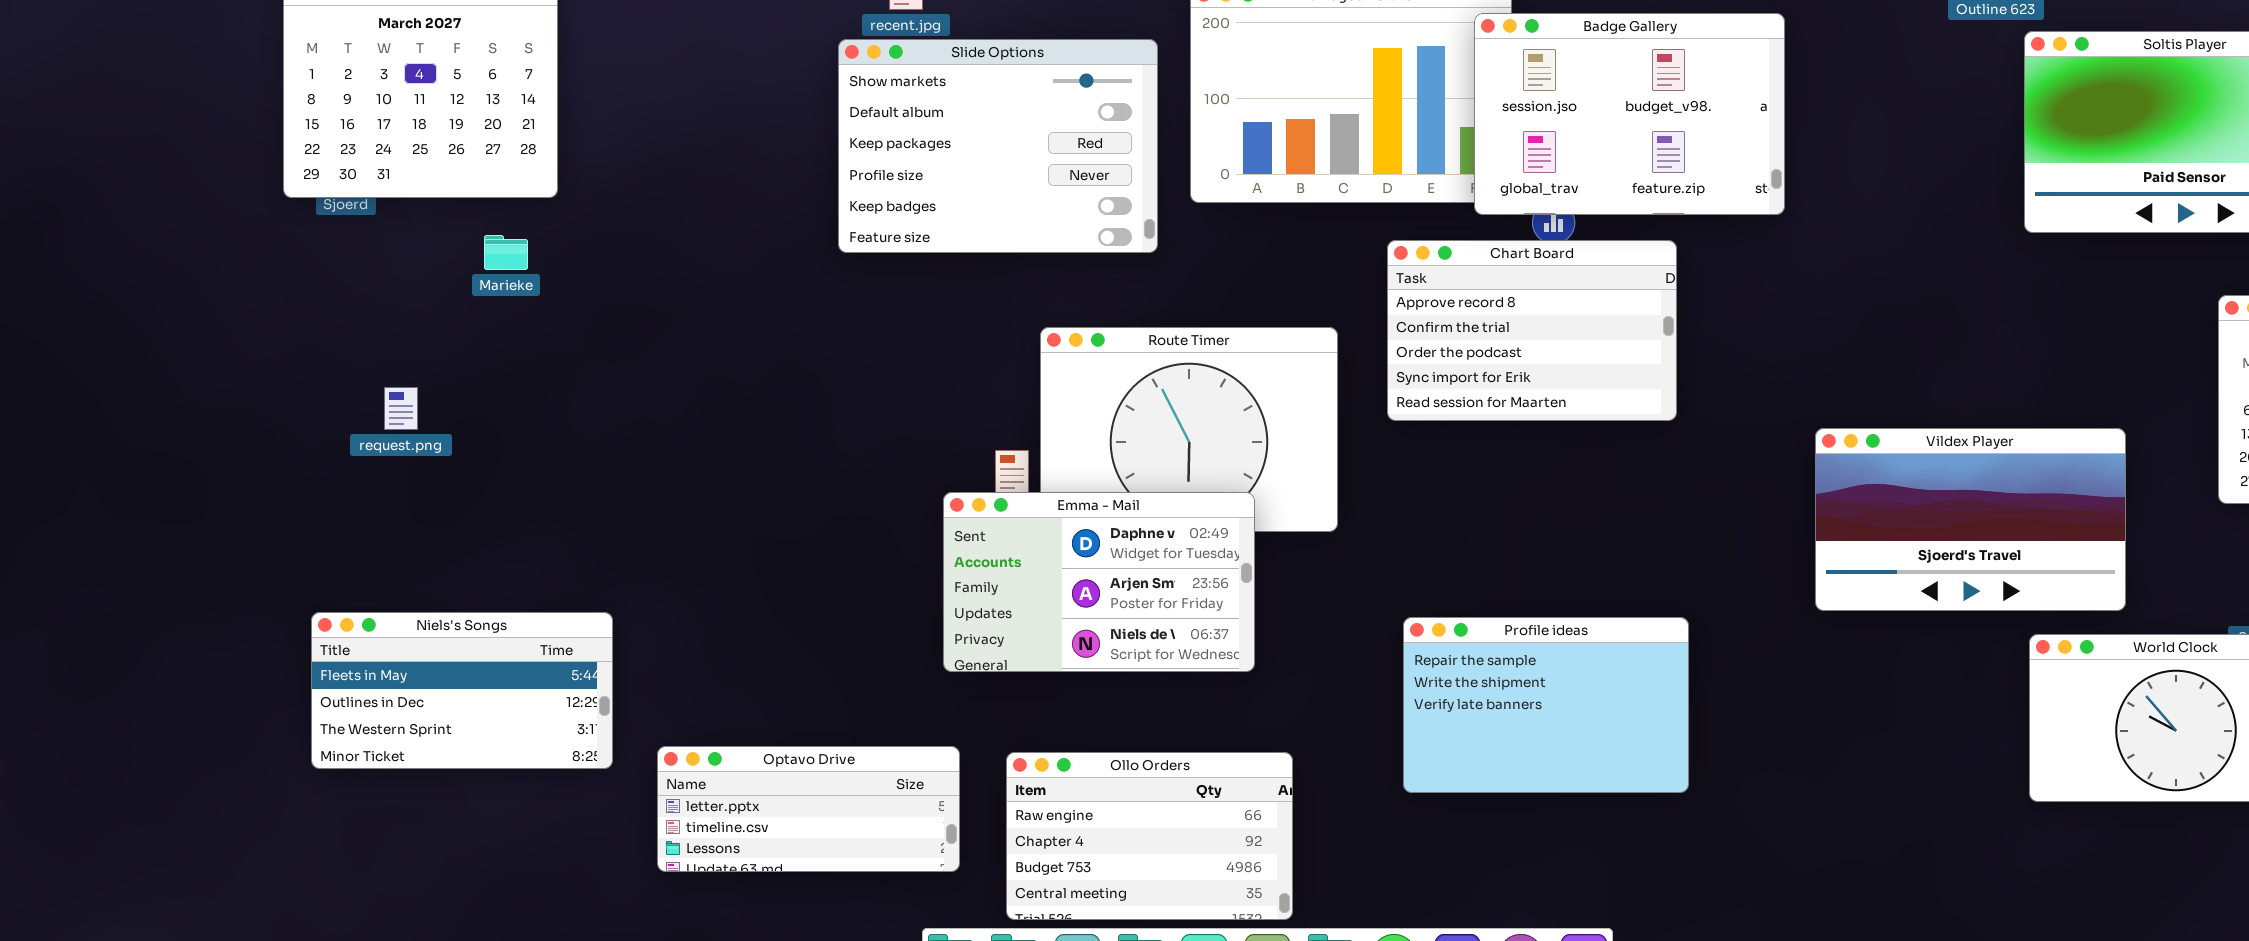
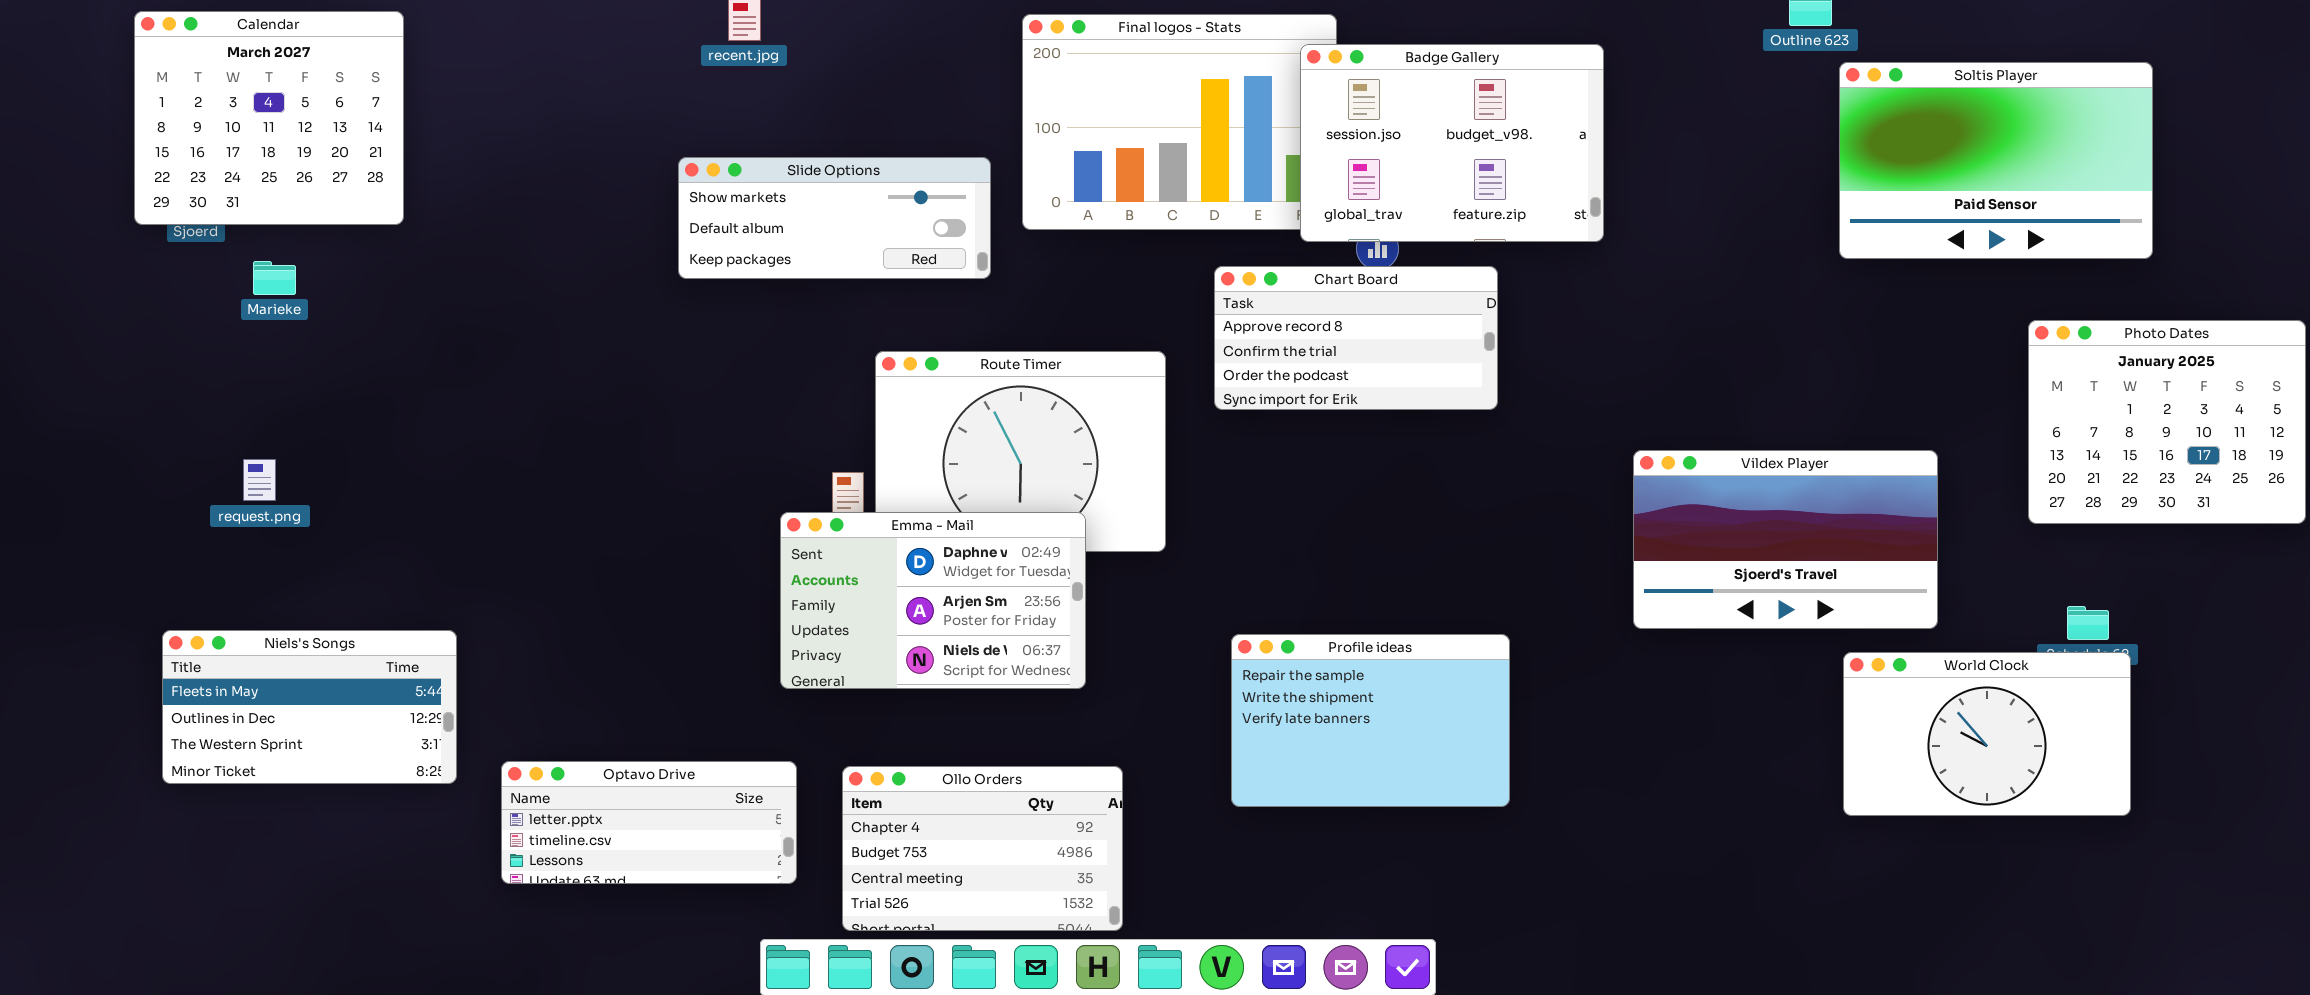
Slide Options: [838,39,1158,253] -> [678,157,991,279], resized
Marieke: [484,235,528,270] -> [253,261,296,295], moved
Chart Board: [1387,240,1677,421] -> [1214,266,1498,410], resized
request.png: [384,387,418,430] -> [243,459,276,501], moved
Ollo Orders: [1006,752,1293,920] -> [842,766,1123,931], scrolled down 1 row

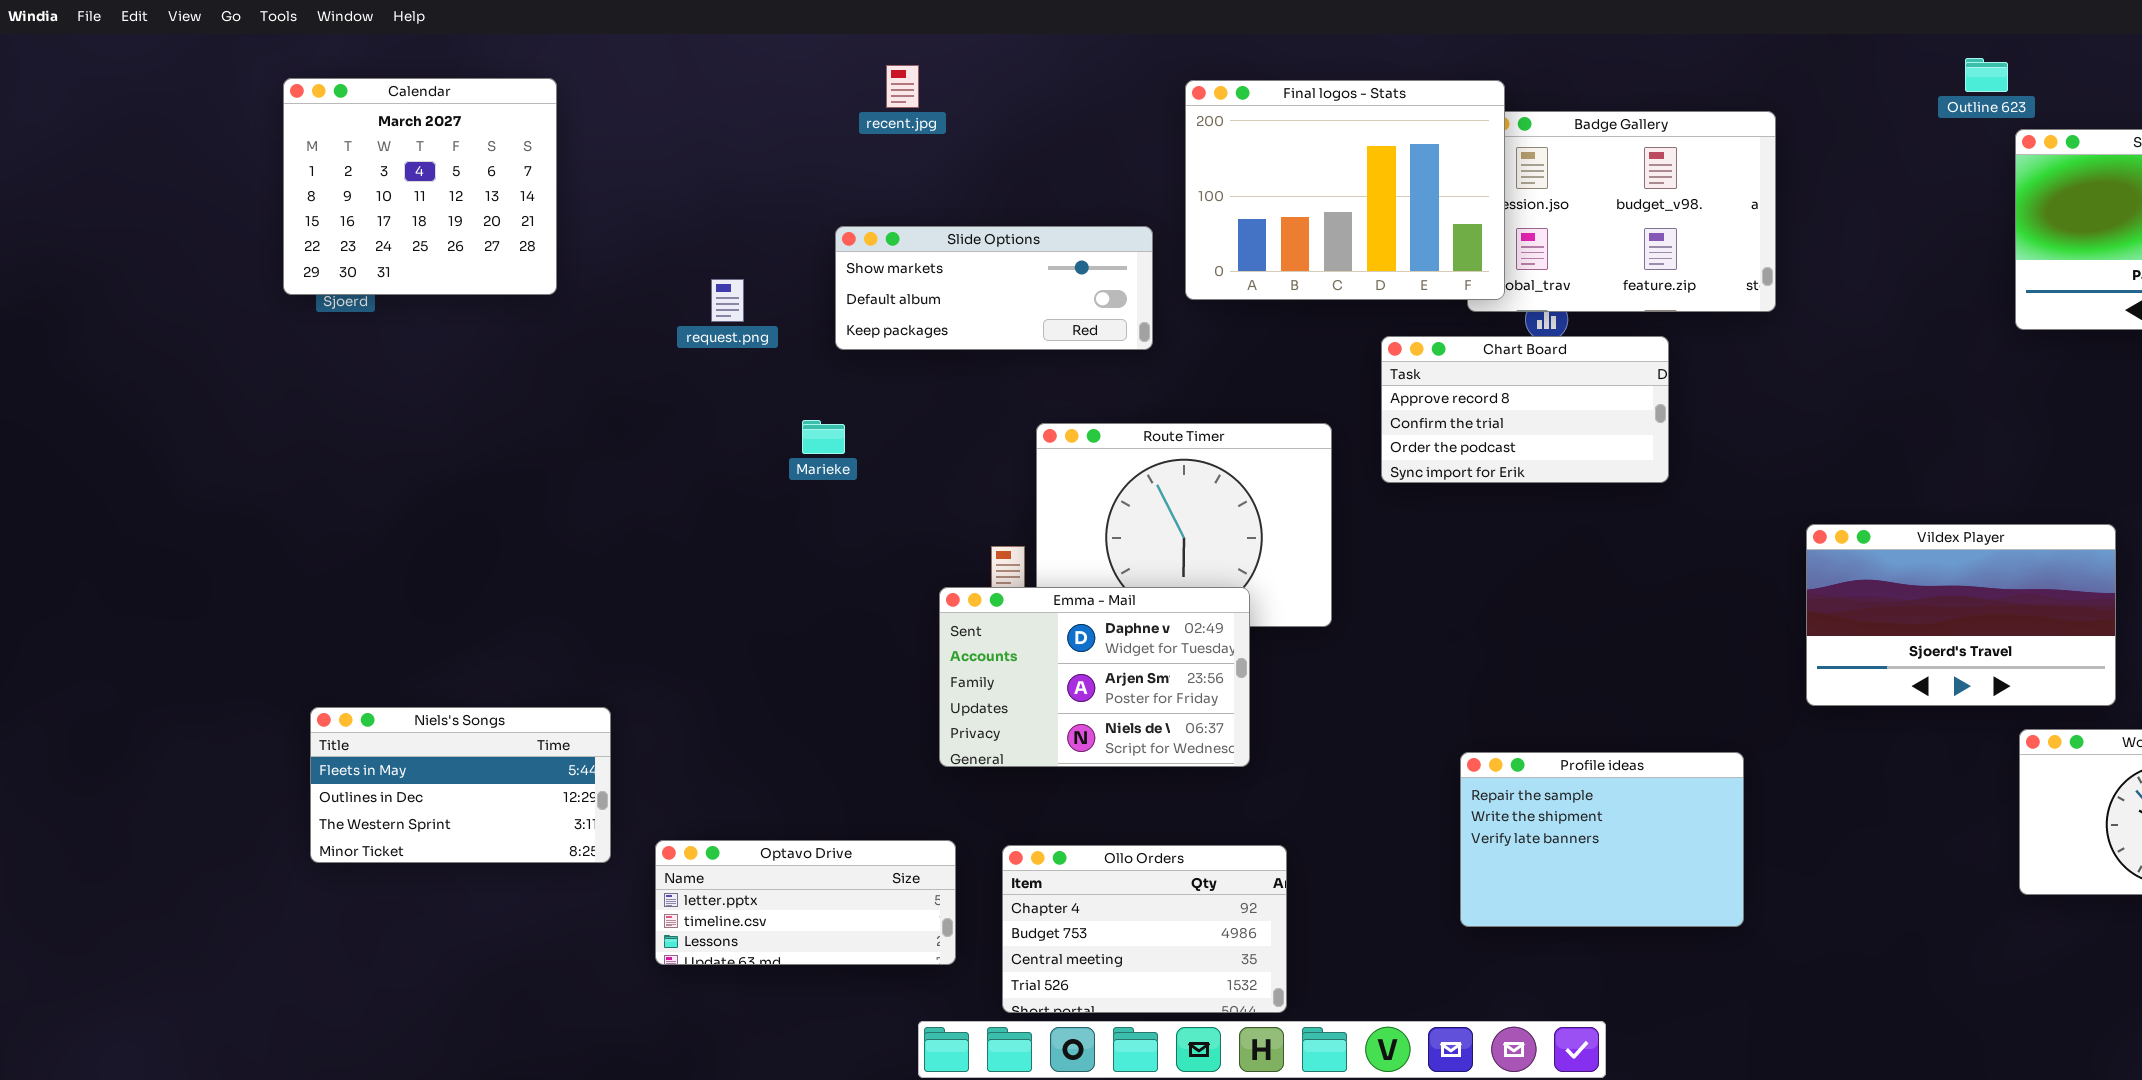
Final logos - Stats: [1022,14,1337,230] -> [1185,80,1505,300], raised
Marieke: [253,261,296,295] -> [802,420,845,454], moved
request.png: [243,459,276,501] -> [711,279,744,322], moved
Profile ideas: [1231,634,1510,807] -> [1460,752,1744,927], moved

